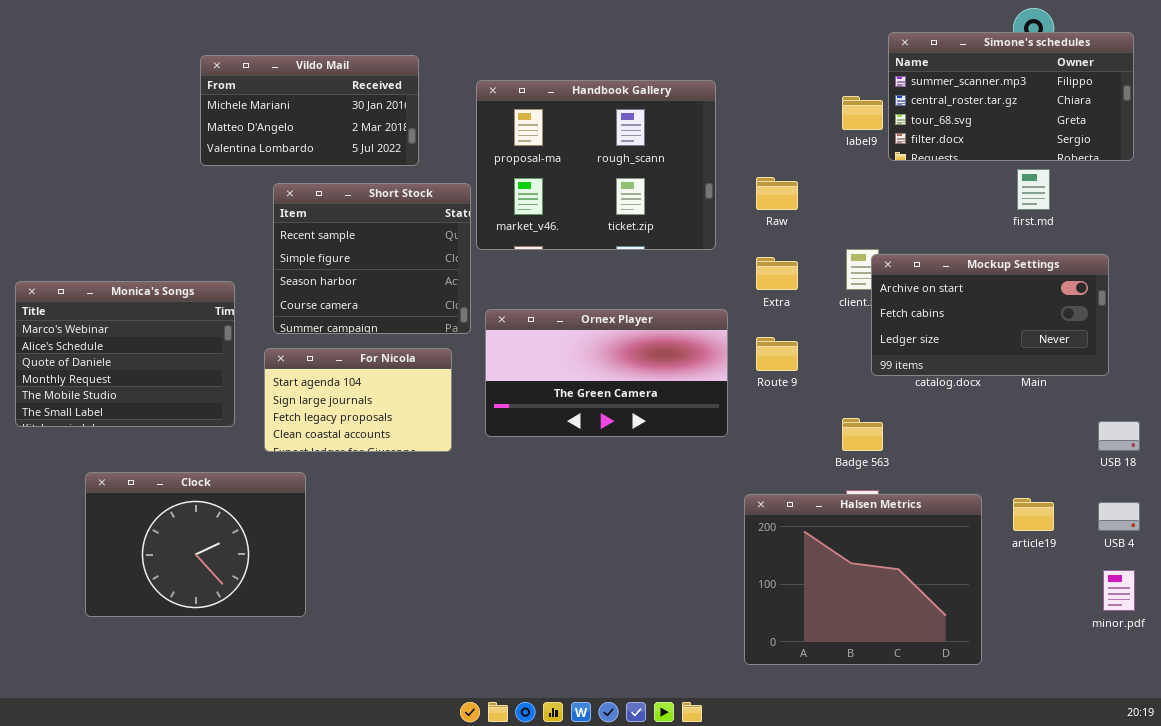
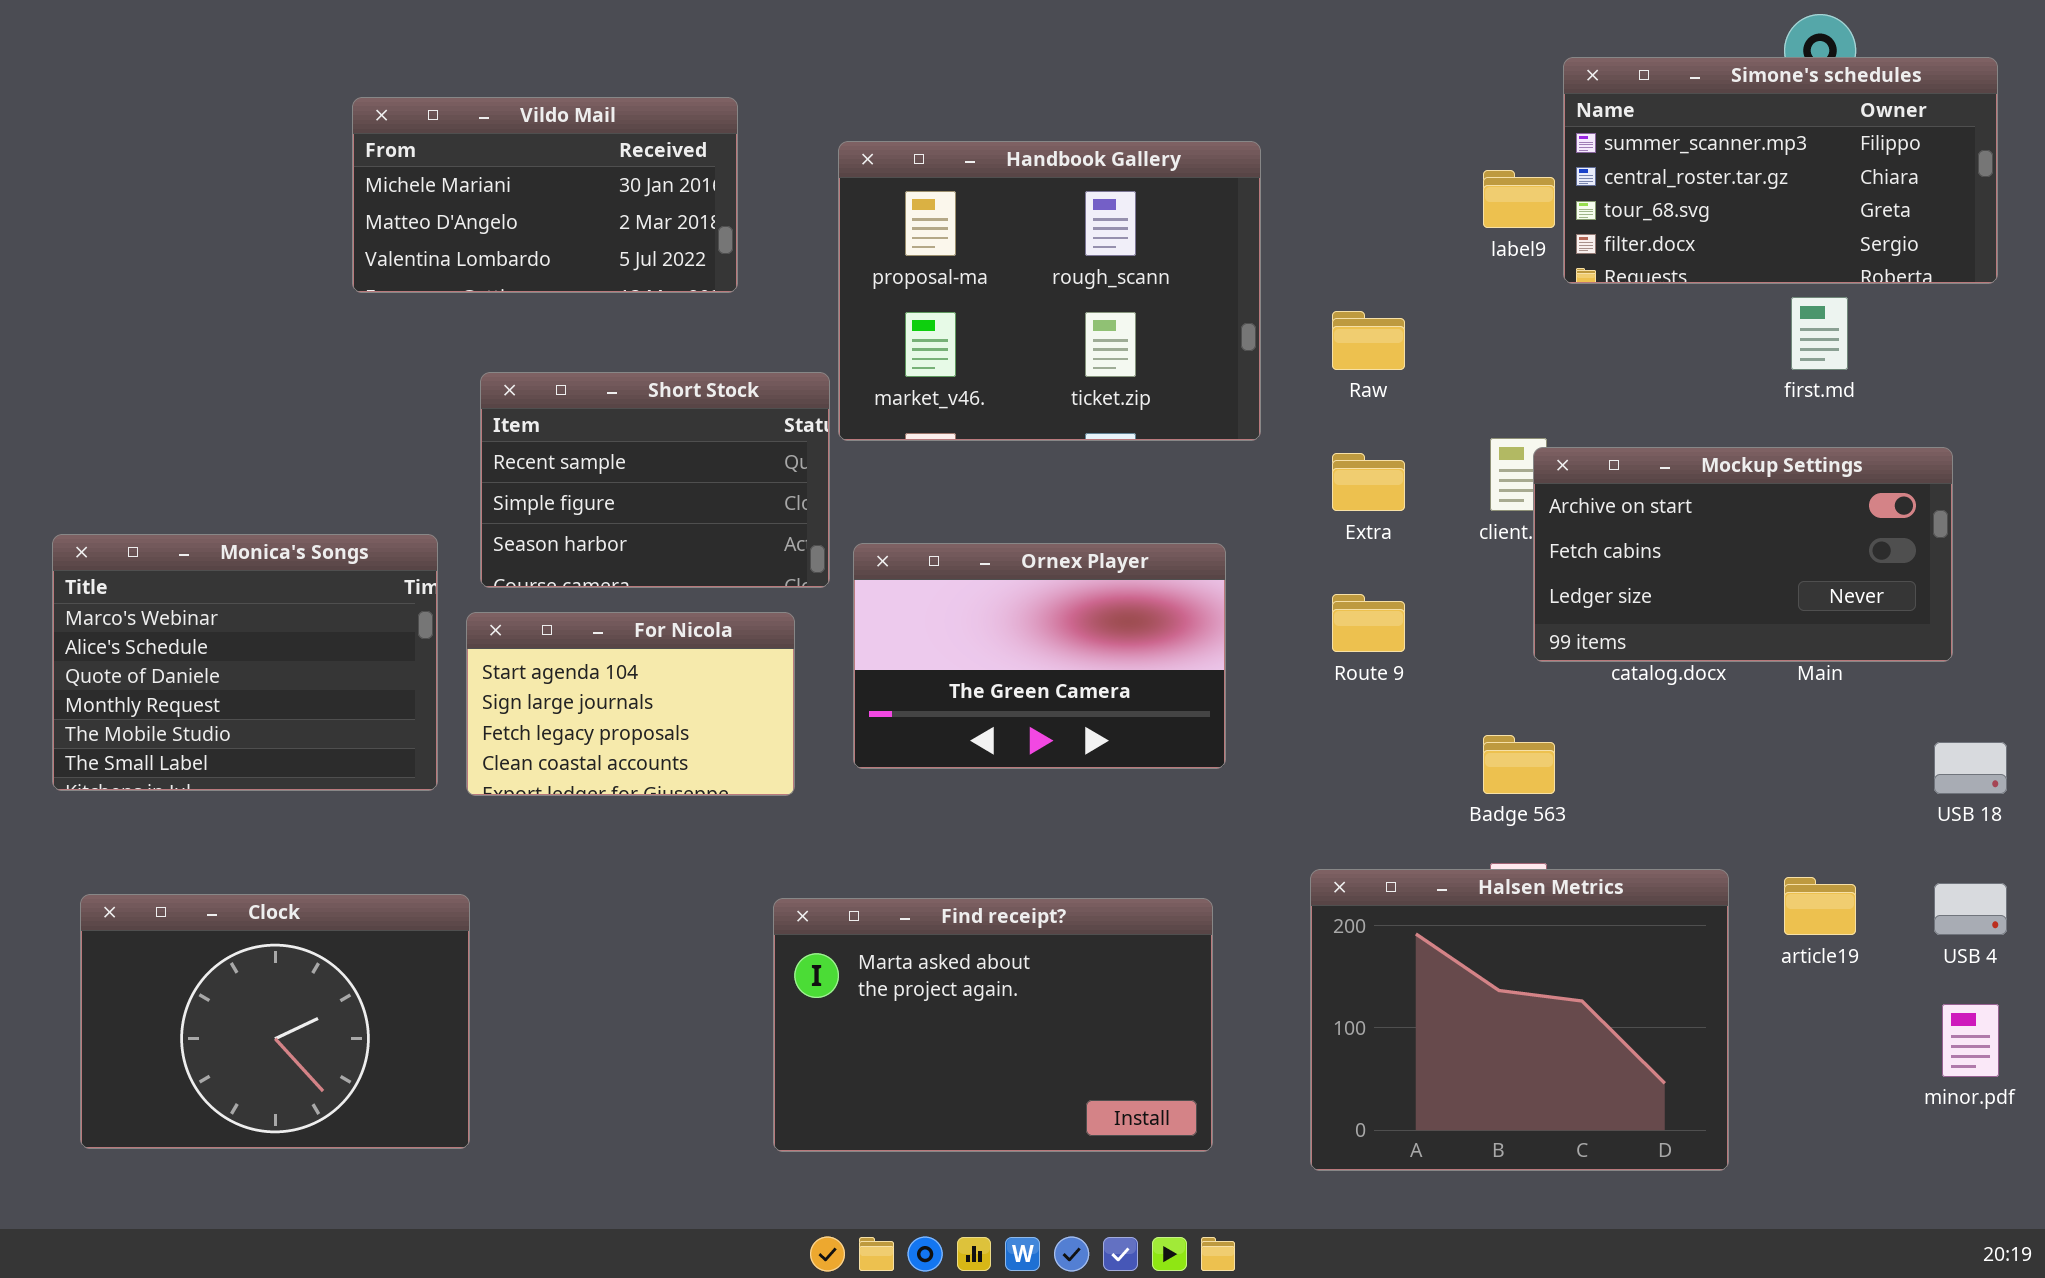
Short Stock: [273,183,471,334] -> [480,372,830,588], resized
Monica's Songs: [15,281,235,427] -> [52,534,438,791], moved
Ornex Player: [485,309,728,437] -> [853,543,1226,769], resized
Clock: [85,472,306,617] -> [80,894,470,1149], moved
Find receipt?: none -> [773,898,1213,1152], opened

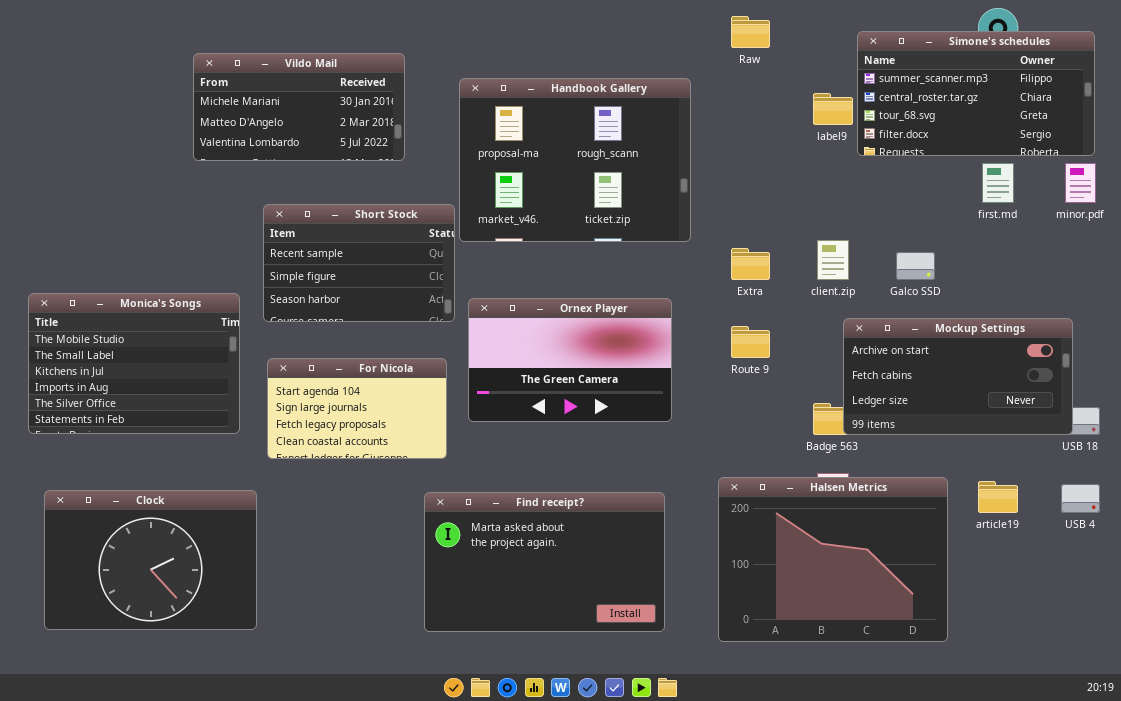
Raw: [1332,311,1405,370] -> [731,16,770,48], moved
Mockup Settings: [1533,447,1953,662] -> [843,318,1073,435], moved
Monica's Songs: [52,534,438,791] -> [28,293,240,434], scrolled down 4 rows
For Nicola: [466,612,795,796] -> [267,358,447,459], moved
minor.pdf: [1942,1004,1999,1077] -> [1065,163,1096,203], moved

